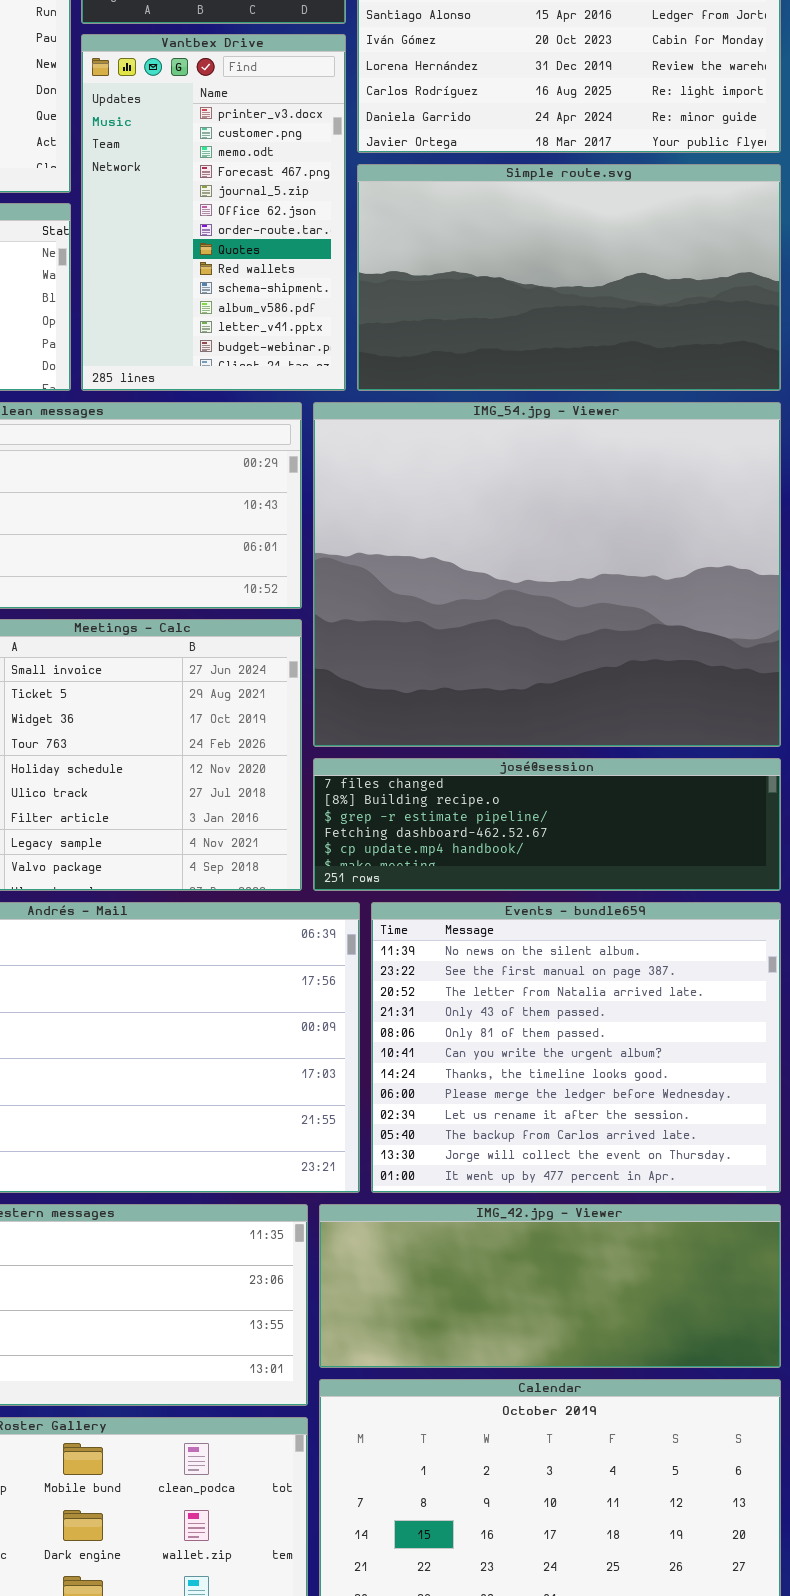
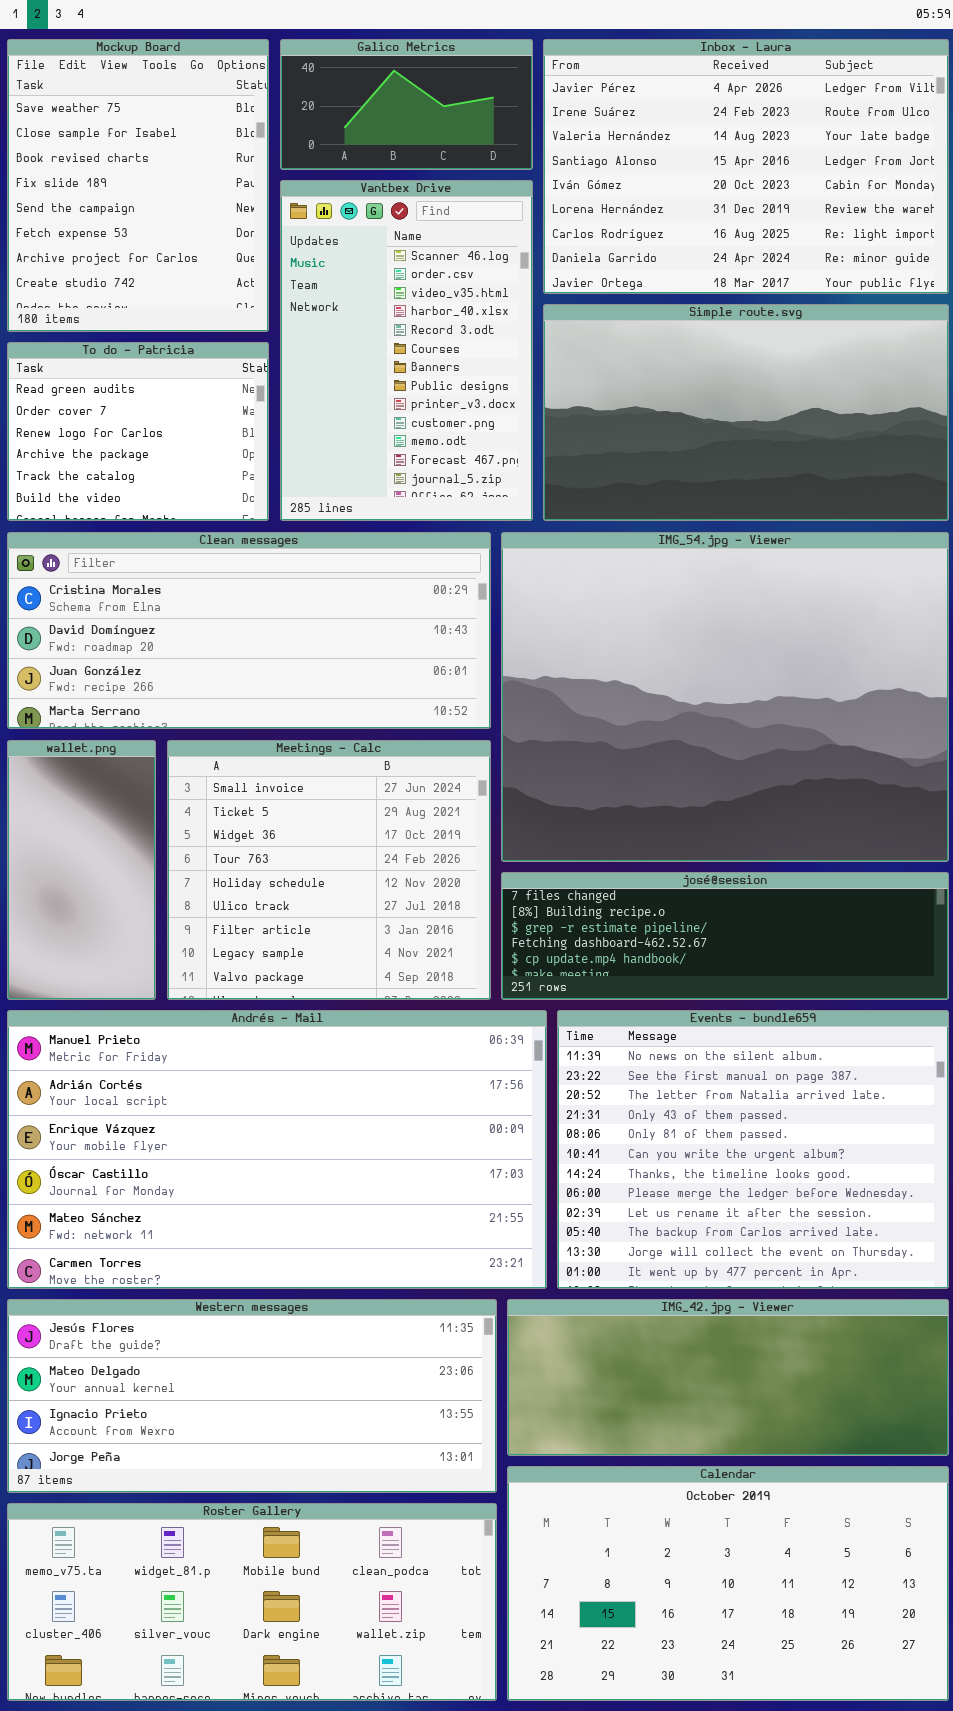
Vantbex Drive: [81,34,346,391] -> [280,180,533,521], scrolled up 8 rows

